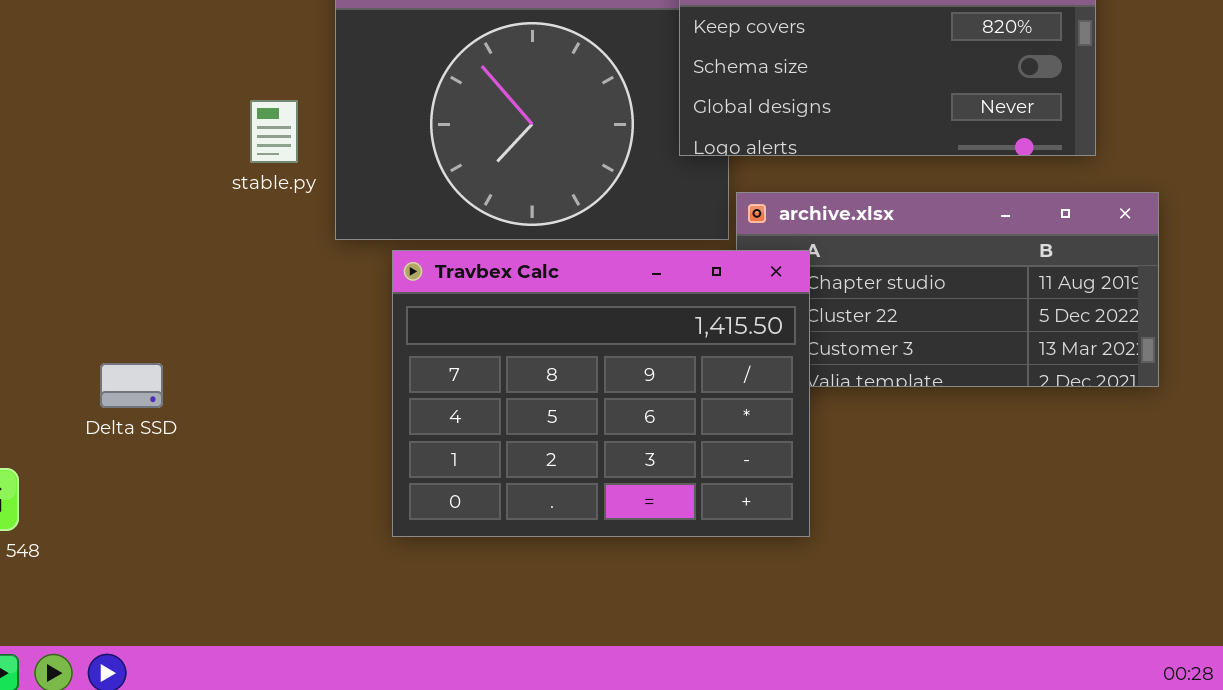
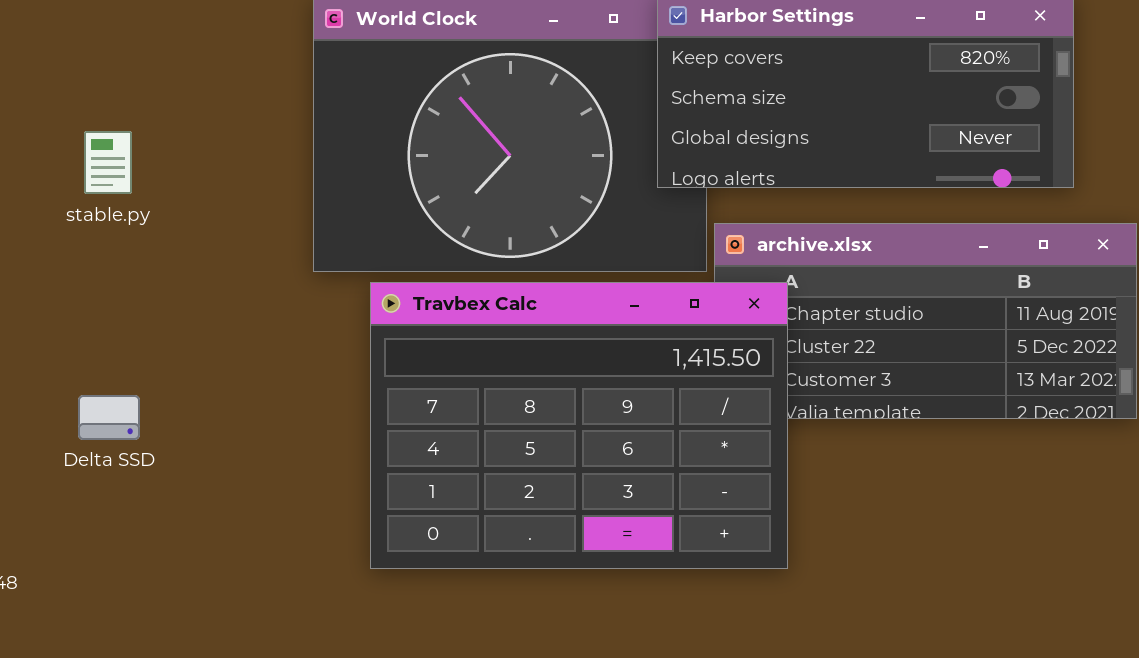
stable.py: [250,100,298,163] -> [84,131,132,194], moved

